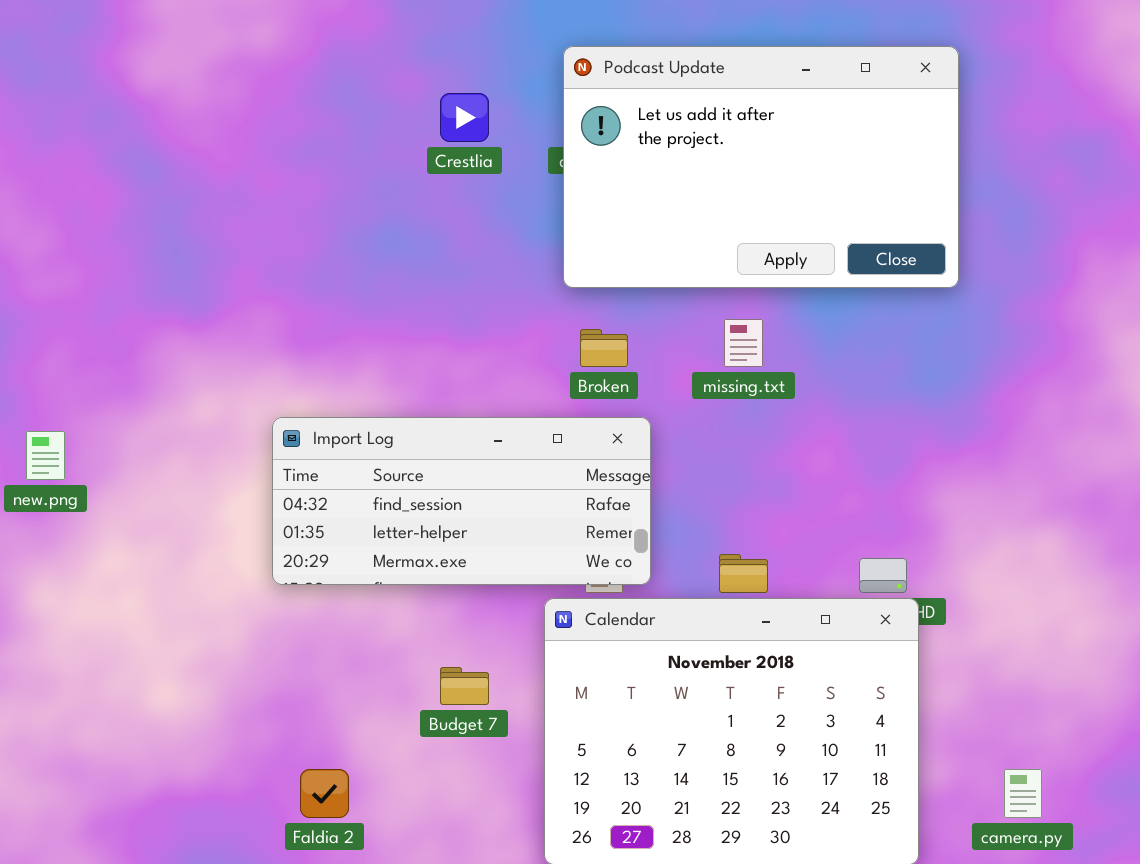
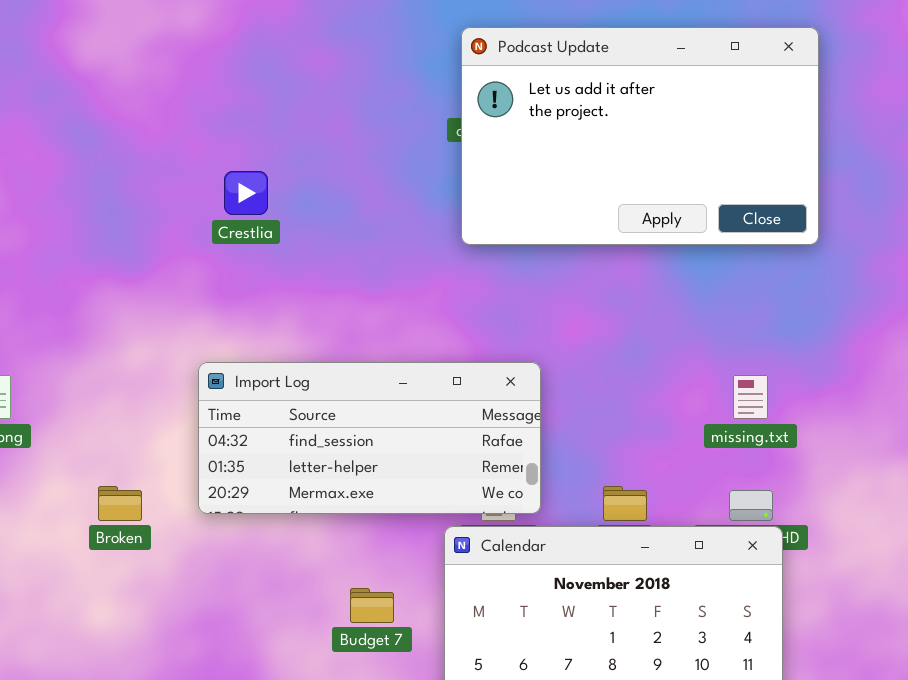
Crestlia: [440,93,489,142] -> [224,171,268,215], moved
missing.txt: [724,319,763,367] -> [733,375,768,419], moved
Broken: [580,329,628,367] -> [98,486,142,521], moved

